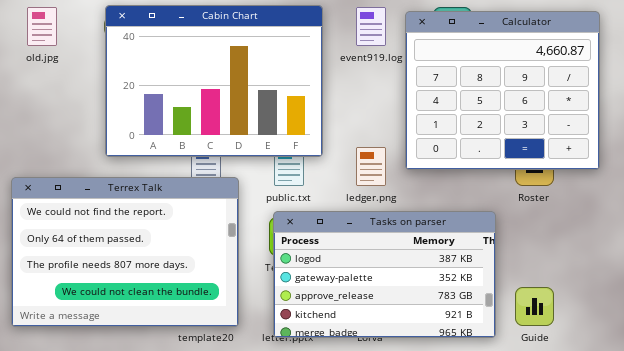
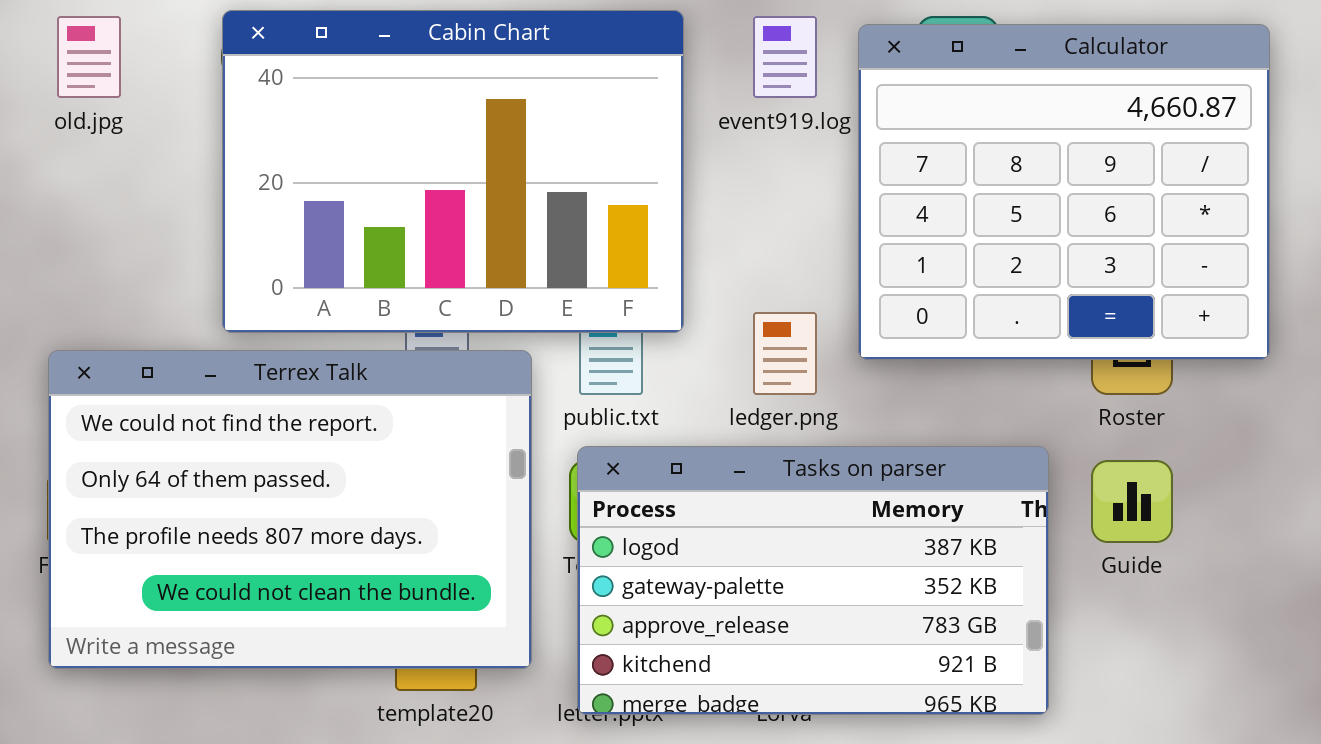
Terrex Talk: [11,177,239,327] -> [48,350,532,669], moved
Guide: [515,287,554,326] -> [1091,460,1173,543], moved

